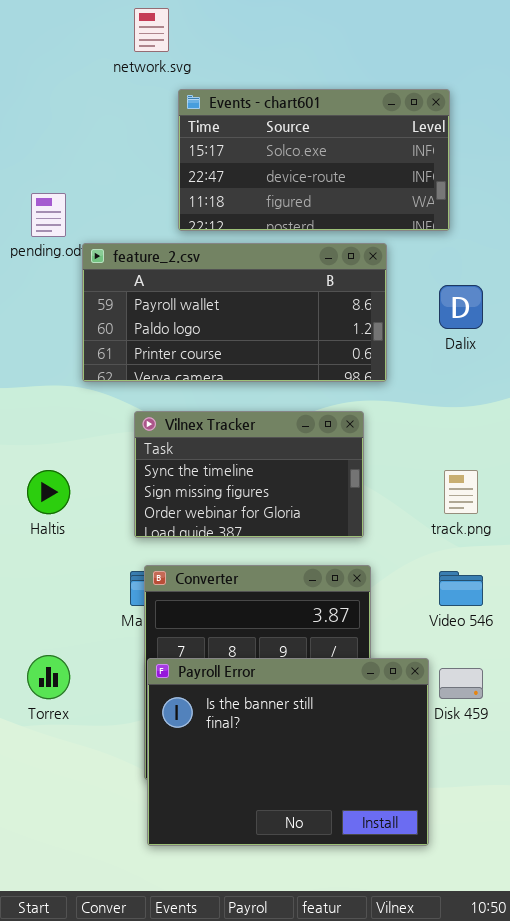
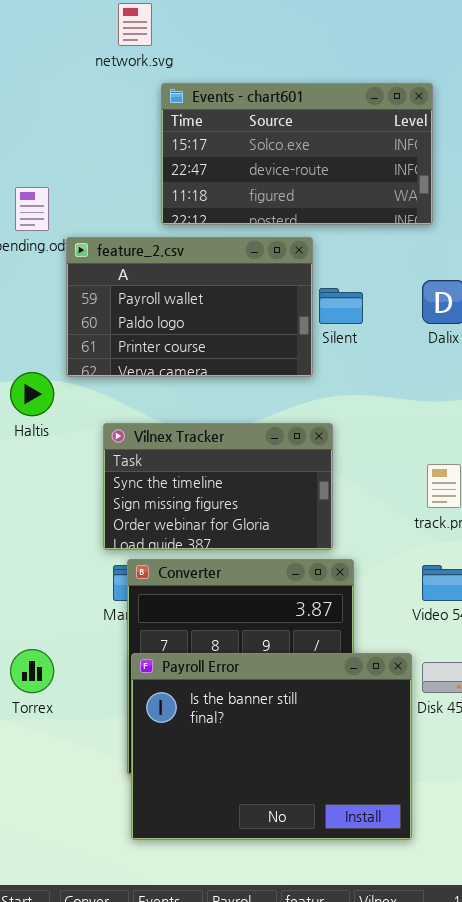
feature_2.csv: [82,243,387,382] -> [66,237,313,377], resized
Vilnex Tracker: [134,411,364,538] -> [103,423,333,550], moved
Haltis: [27,470,70,514] -> [10,372,54,416], moved

